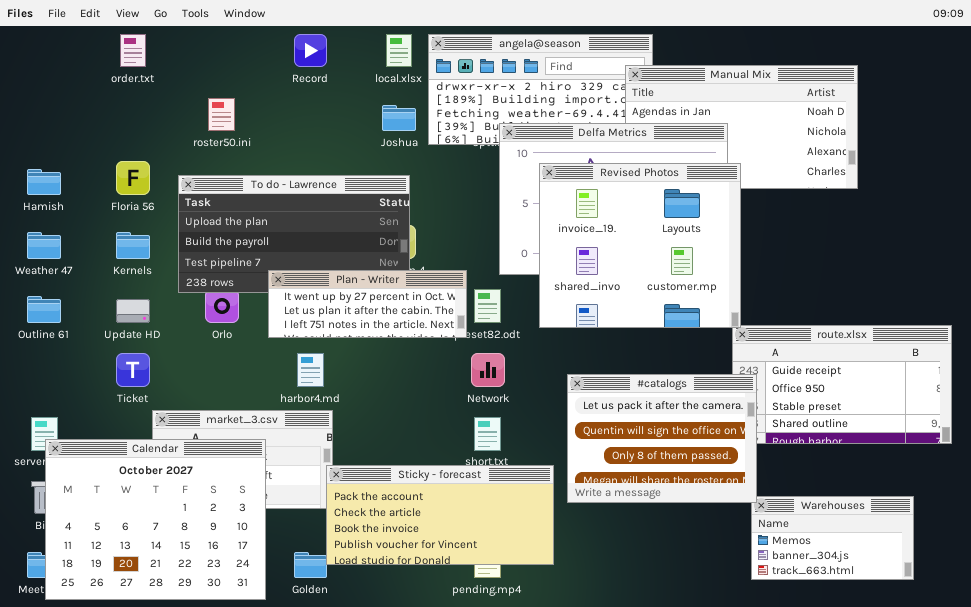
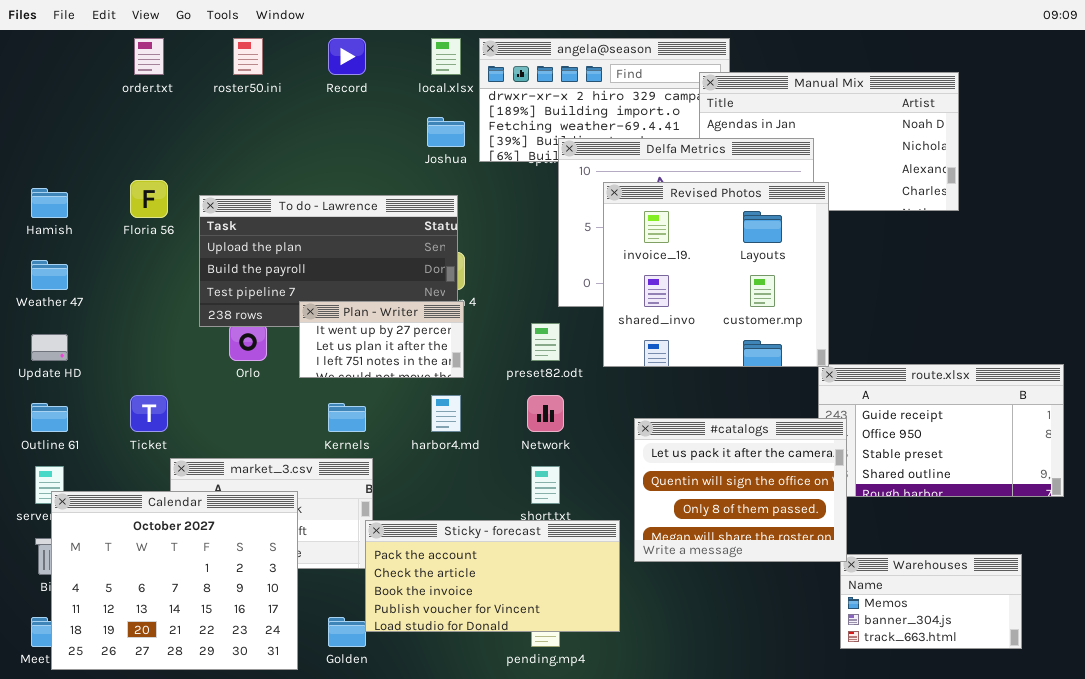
roster50.ini: [208,98,235,131] -> [233,38,263,75], moved
Kernels: [116,232,150,259] -> [328,403,366,432], moved
Plan - Writer: [268,270,467,338] -> [299,301,464,378], resized
Outline 61: [27,296,61,323] -> [31,403,68,432], moved
Update HD: [116,299,150,323] -> [31,334,68,361], moved
harbor4.md: [297,353,324,387] -> [431,395,461,432], moved

